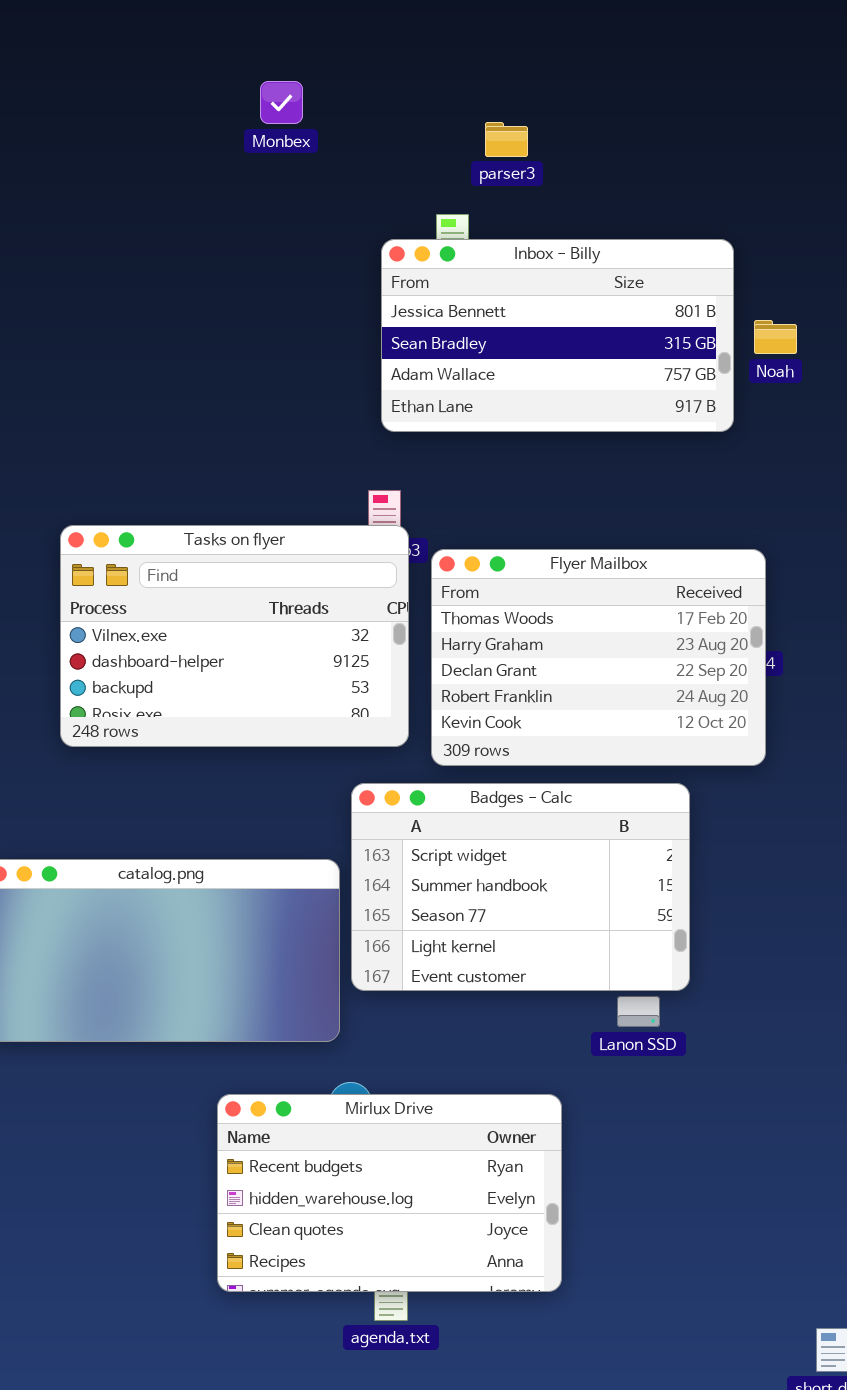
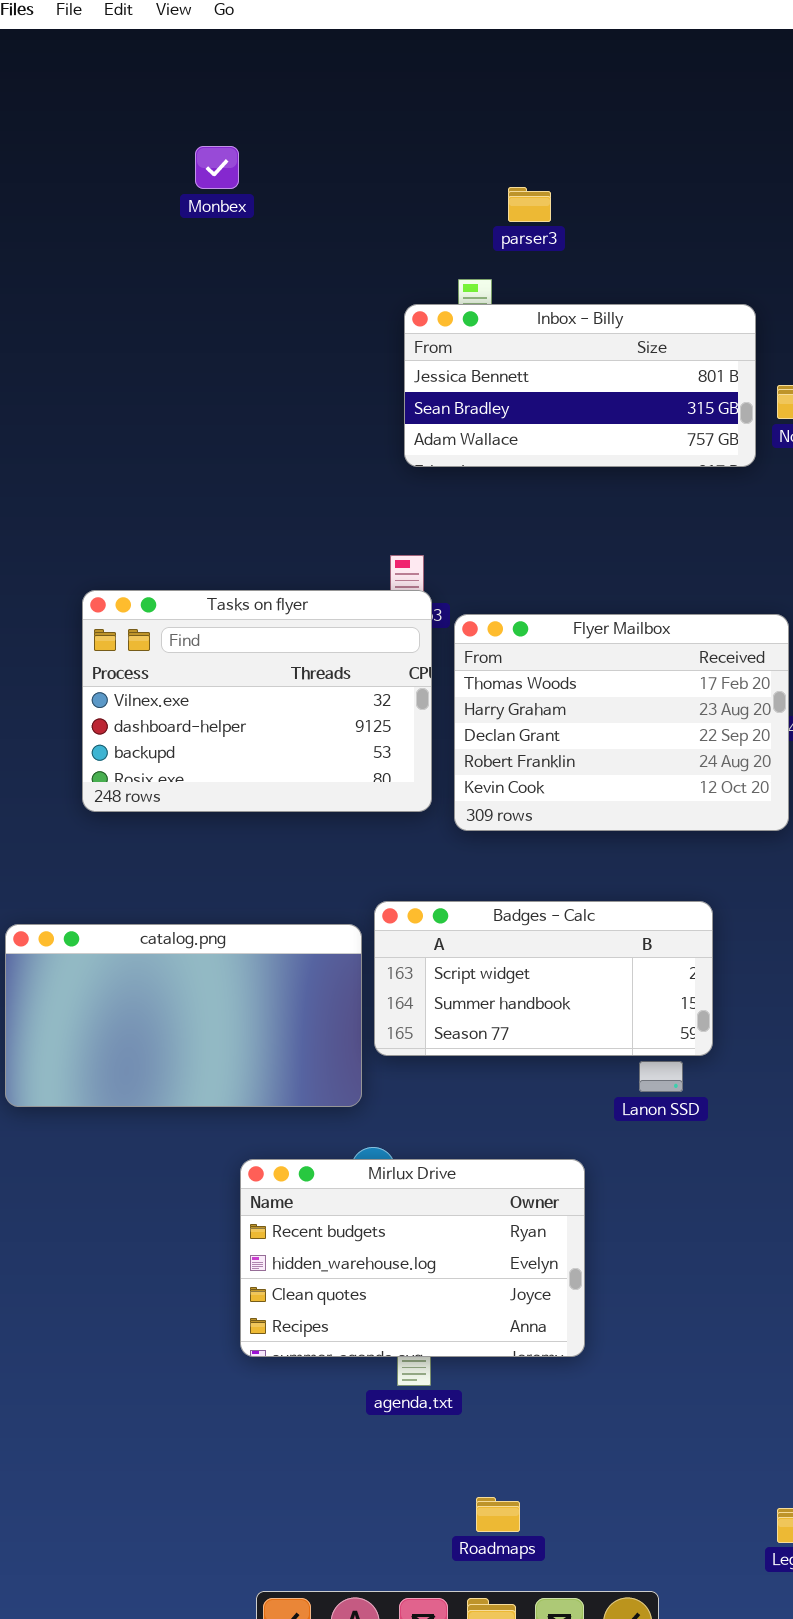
Monbex: [260,81,303,124] -> [195,146,239,189], moved
Inbox - Billy: [381,239,734,432] -> [404,304,756,467], resized
Badges - Calc: [351,783,690,991] -> [374,901,713,1056], resized

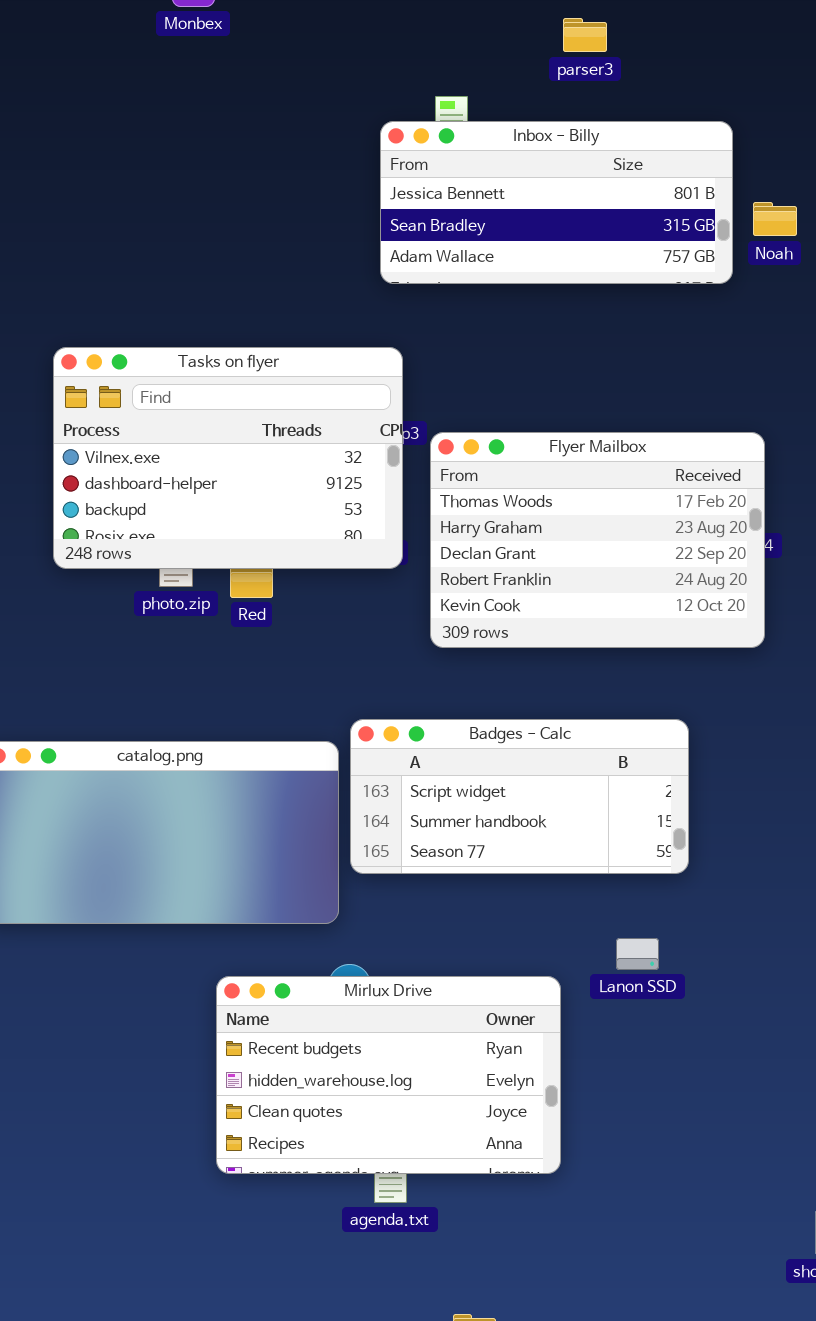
parser3: [508,187,551,222] -> [563,18,607,52], moved
Tasks on flyer: [82,590,432,812] -> [53,347,403,569], moved
Lanon SSD: [639,1061,683,1092] -> [616,938,659,970], moved

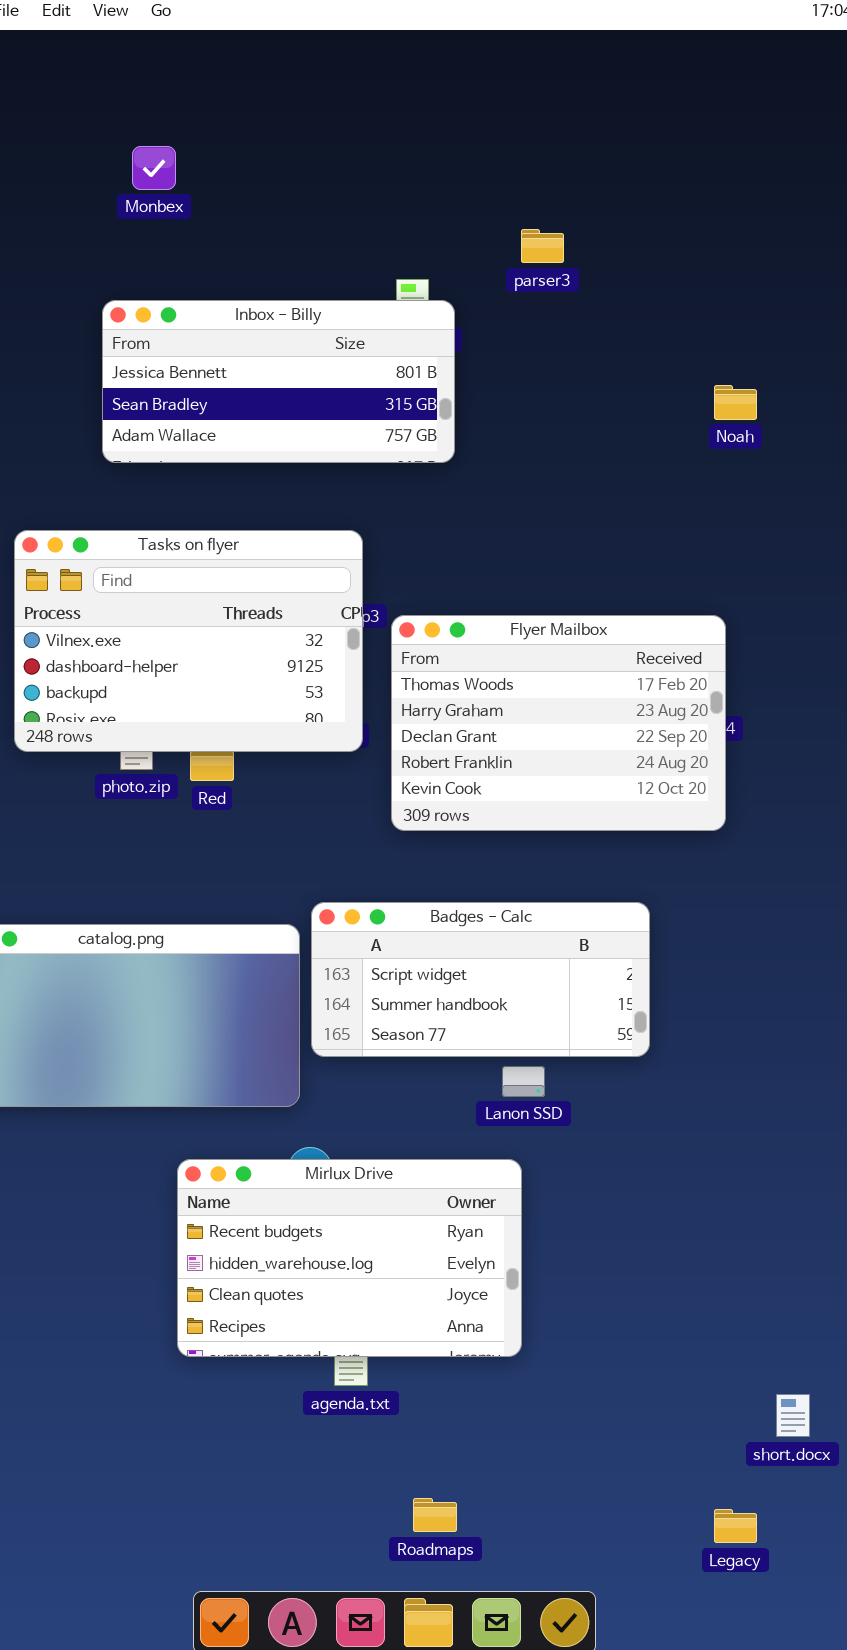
parser3: [563,18,607,52] -> [521,229,564,263], moved
Inbox - Billy: [380,121,733,284] -> [102,300,455,463], moved
Lanon SSD: [616,938,659,970] -> [502,1066,545,1097], moved

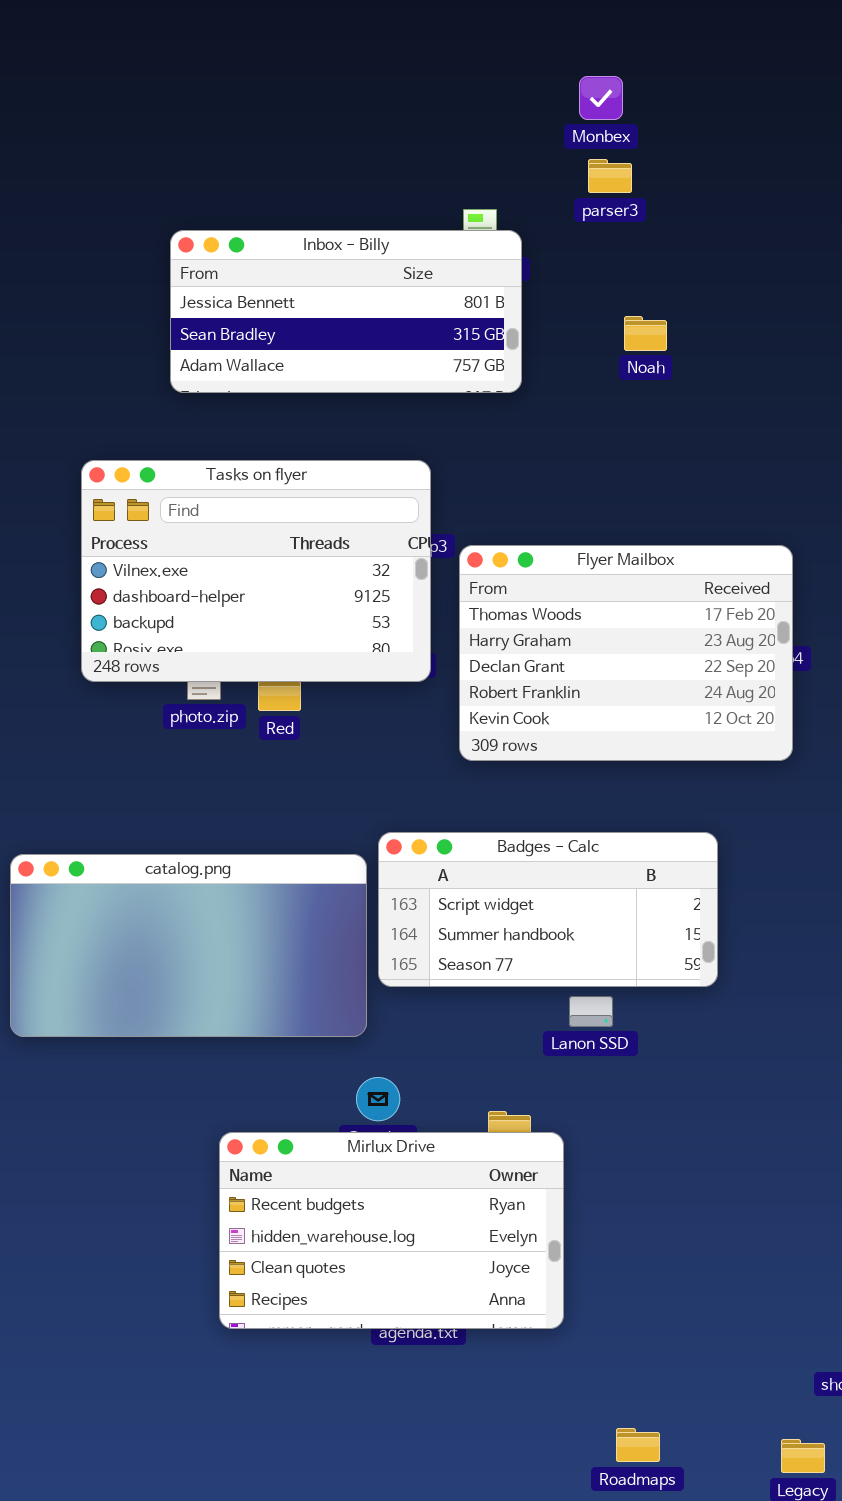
Monbex: [132,146,176,190] -> [579,76,623,120], moved
Noah: [714,385,757,420] -> [624,316,667,351], moved
Mirlux Drive: [177,1159,522,1357] -> [219,1132,564,1329], moved
Roadmaps: [413,1498,457,1532] -> [616,1428,660,1462], moved

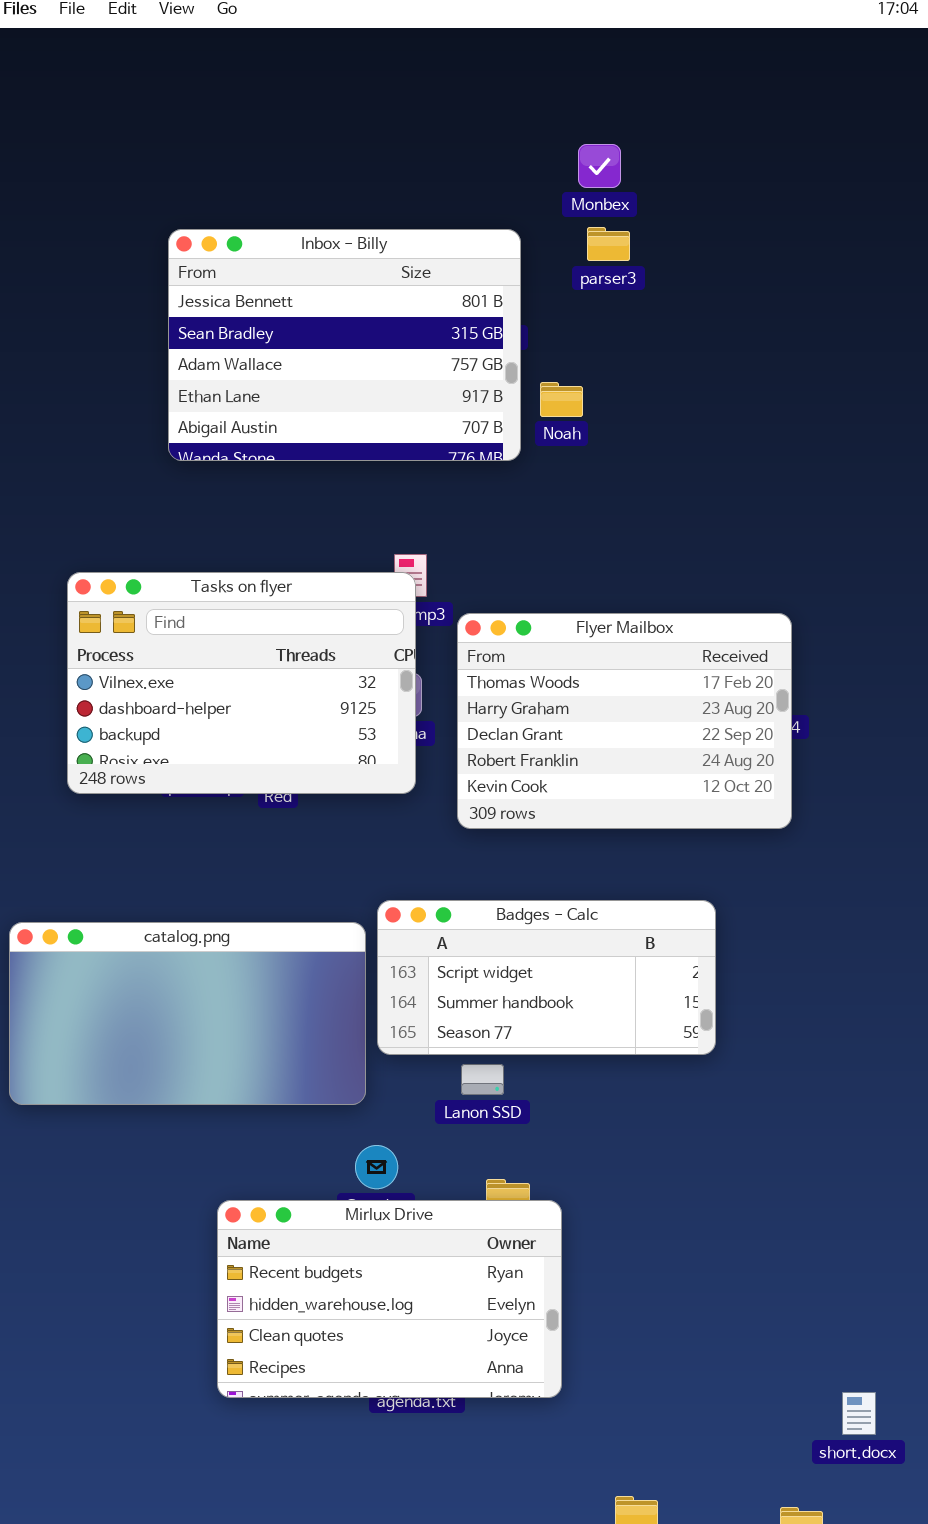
Inbox - Billy: [170,230,522,393] -> [168,229,521,461], resized
Noah: [624,316,667,351] -> [540,382,583,417], moved
Tasks on flyer: [81,460,431,682] -> [67,572,416,794], moved
Lanon SSD: [569,996,613,1027] -> [461,1064,504,1095], moved

